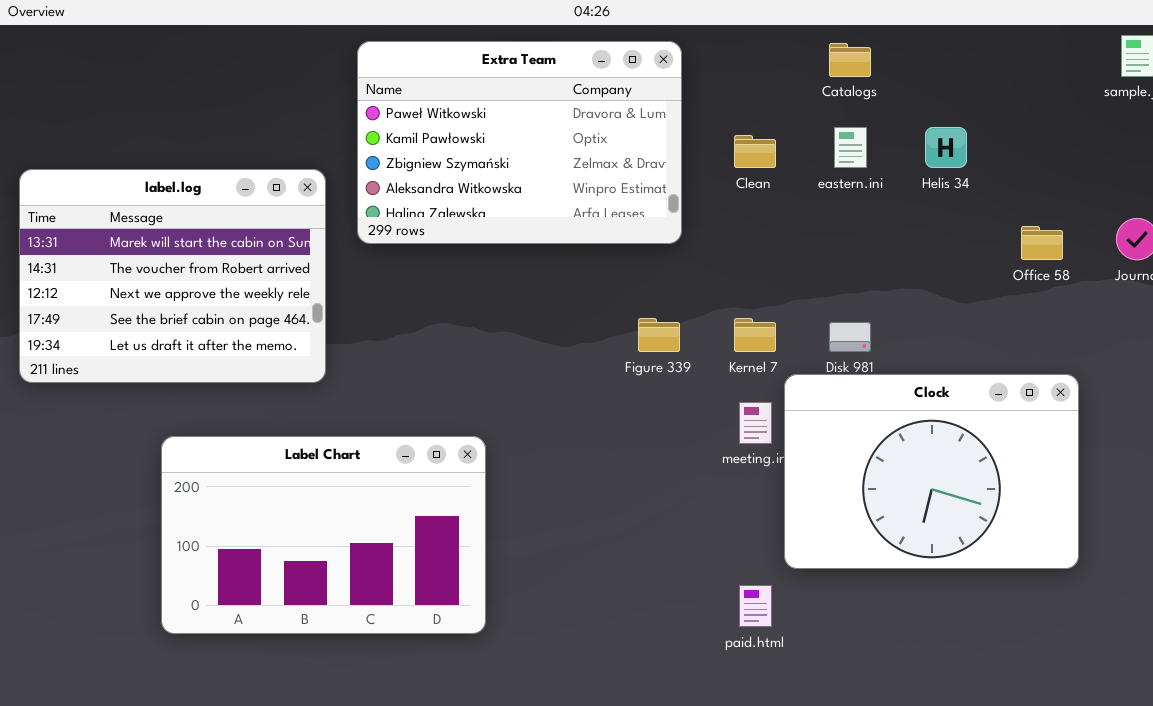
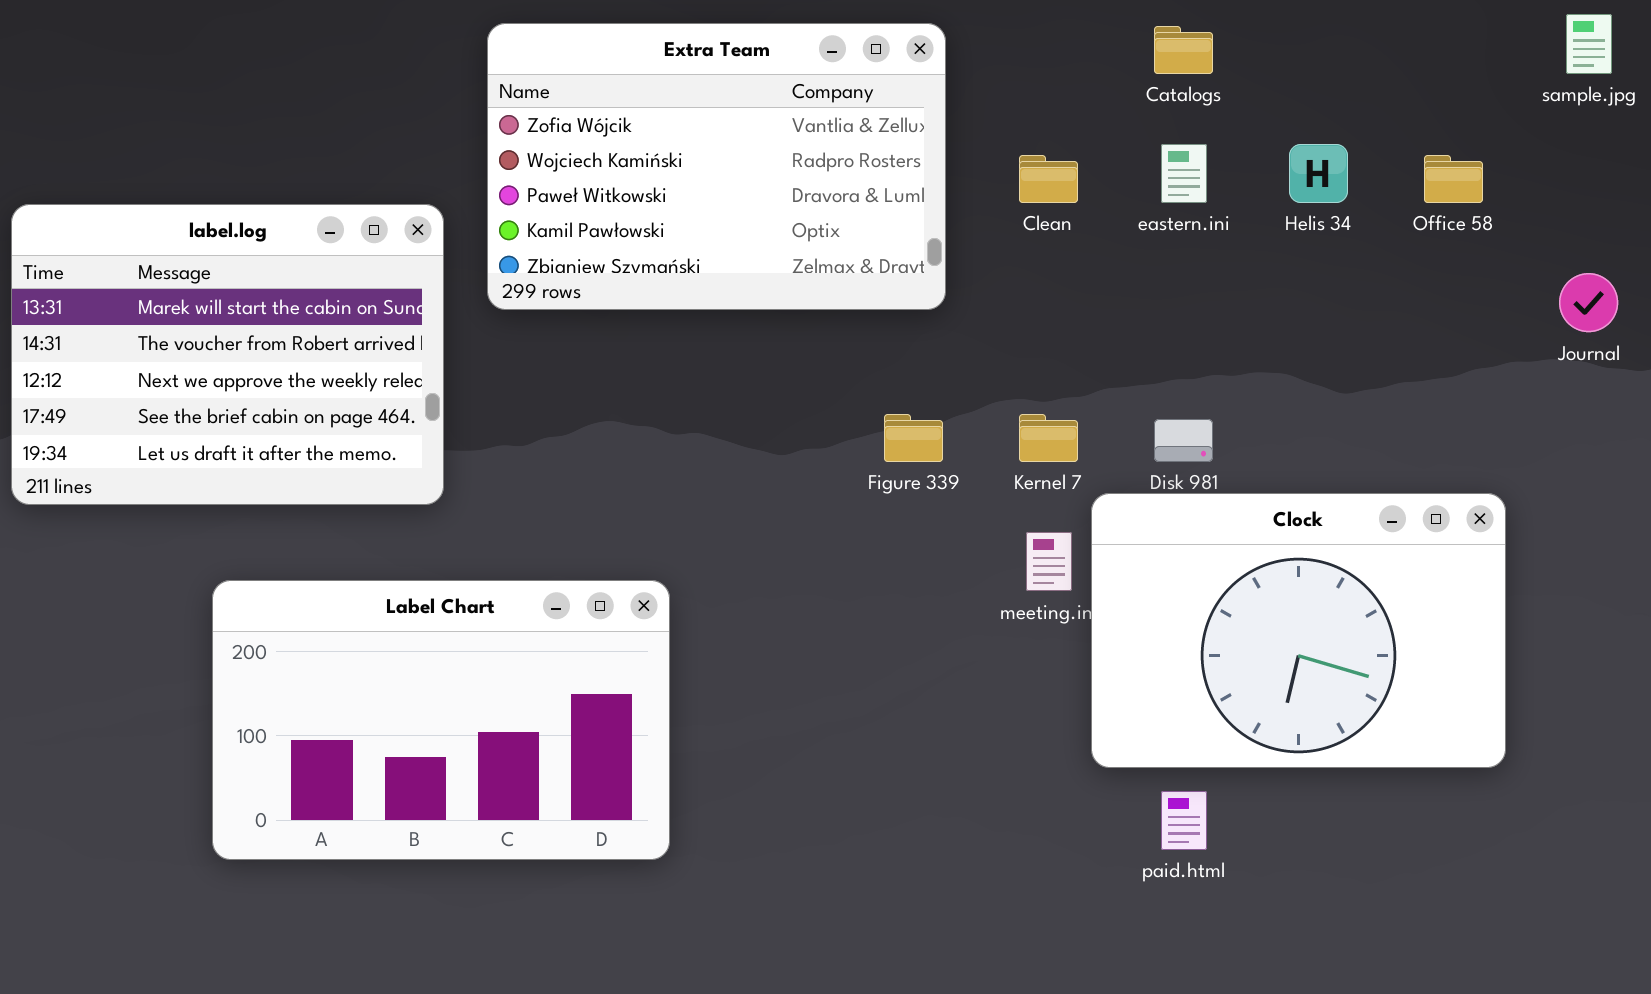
Extra Team: [357,41,682,244] -> [487,23,946,310], scrolled up 2 rows
Office 58: [1021,226,1063,260] -> [1424,155,1483,203], moved
paid.html: [739,585,772,627] -> [1161,791,1207,850], moved

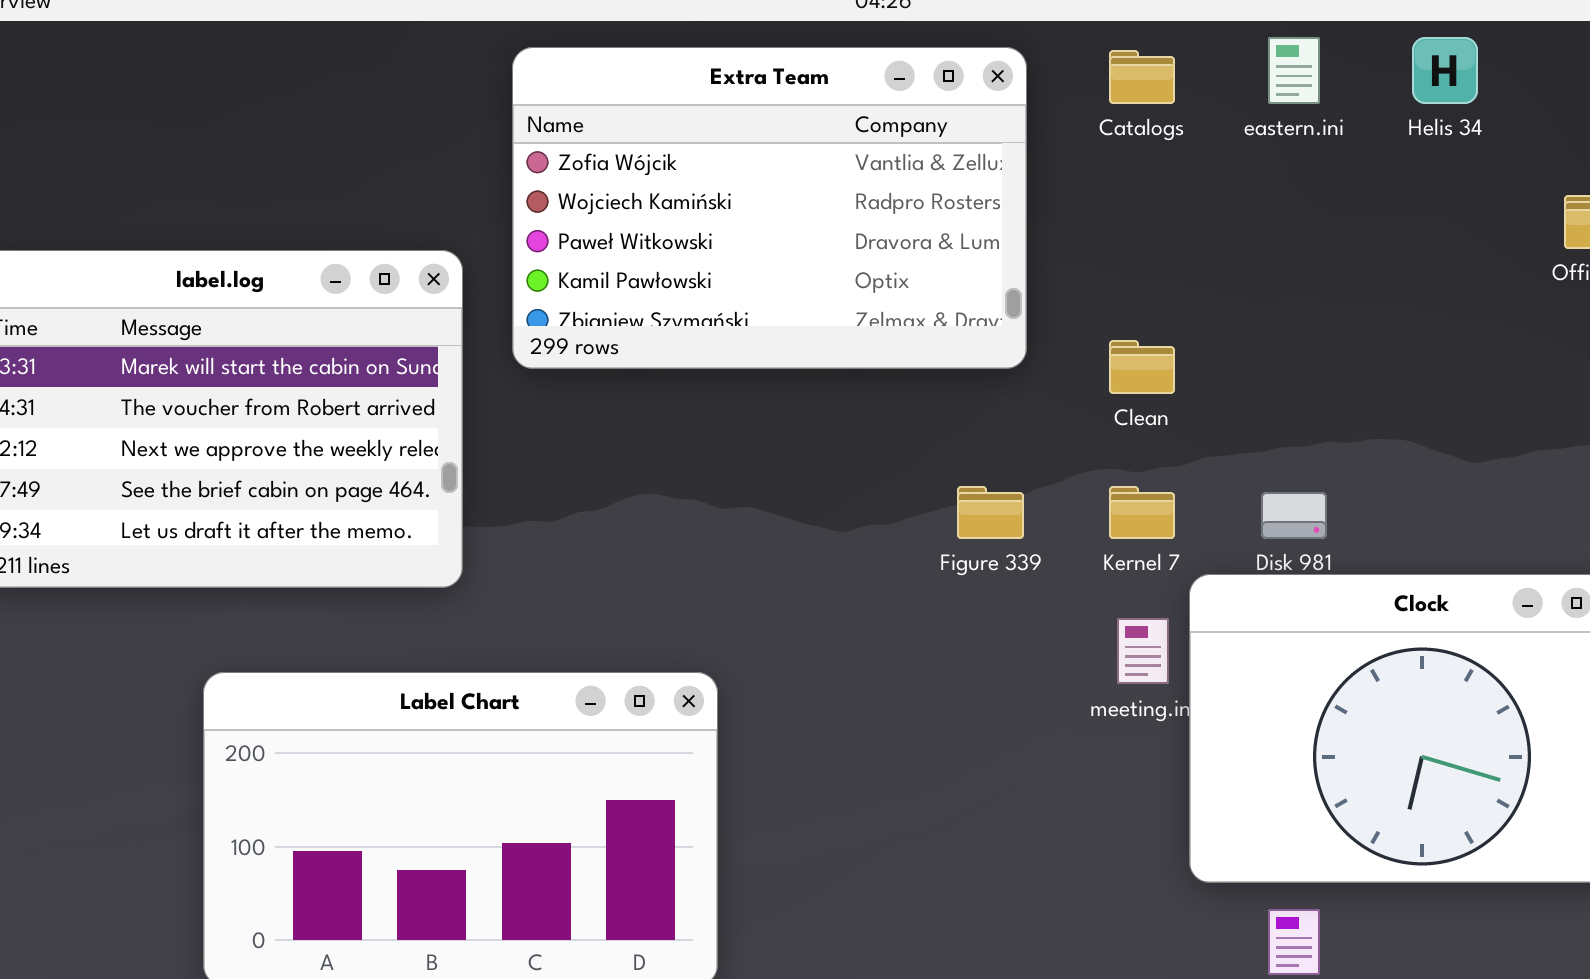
Catalogs: [1154,26,1213,74] -> [1109,50,1175,104], moved
eastern.ini: [1161,144,1207,203] -> [1268,37,1320,104], moved
Helis 34: [1289,144,1348,203] -> [1412,37,1478,104], moved
Clean: [1019,155,1078,203] -> [1109,340,1175,394], moved

